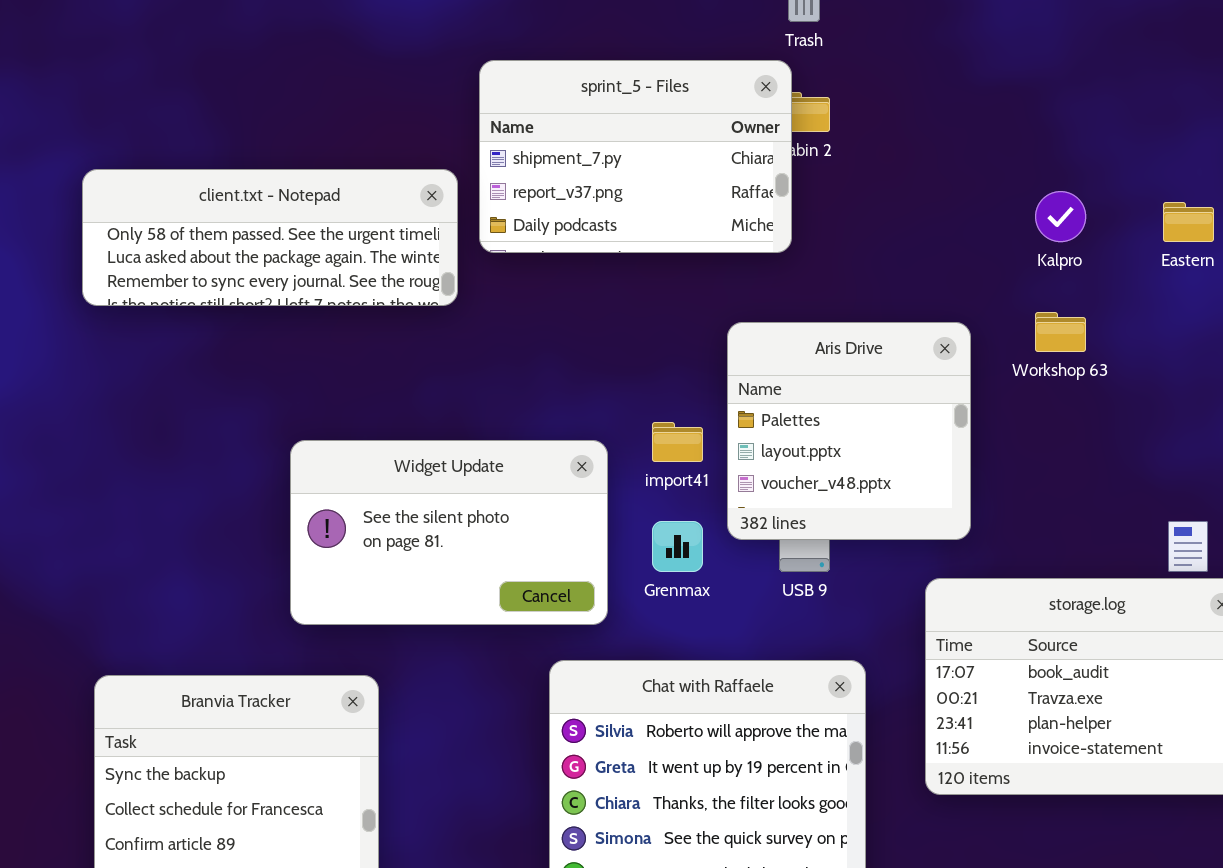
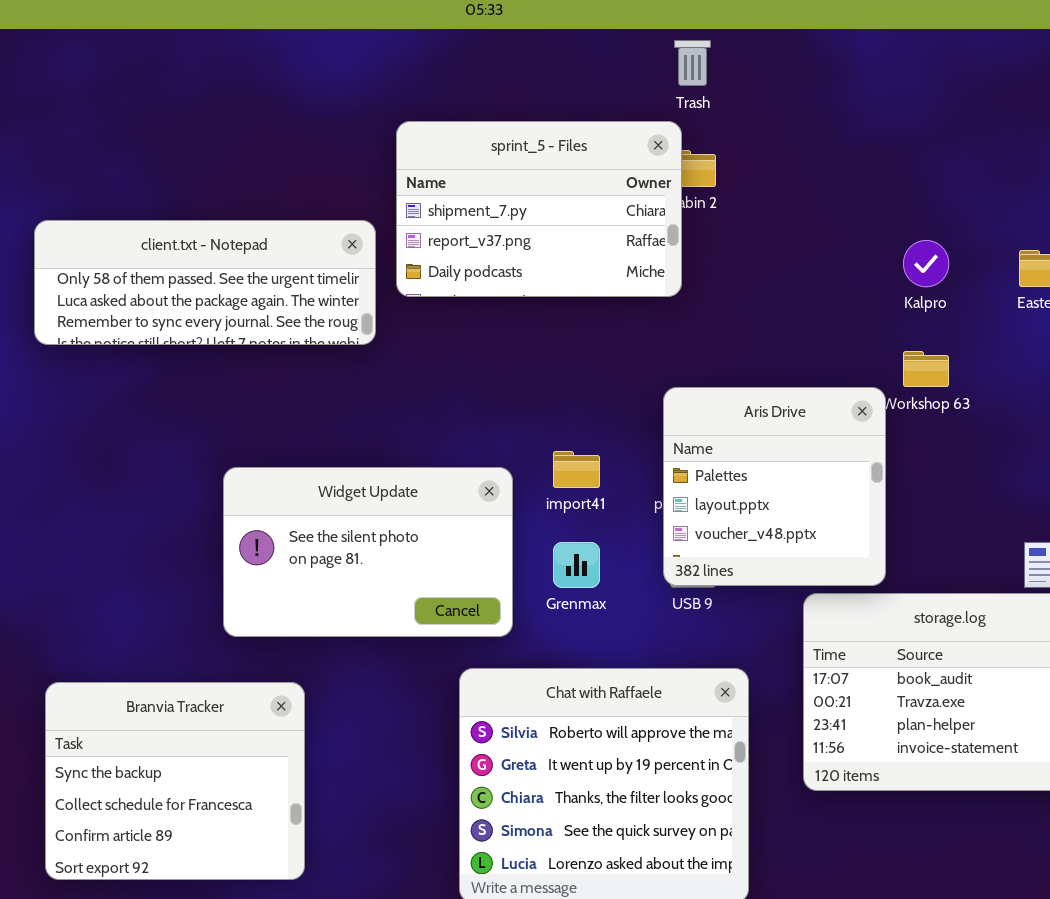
Aris Drive: [727,322,971,540] -> [663,387,886,586], moved

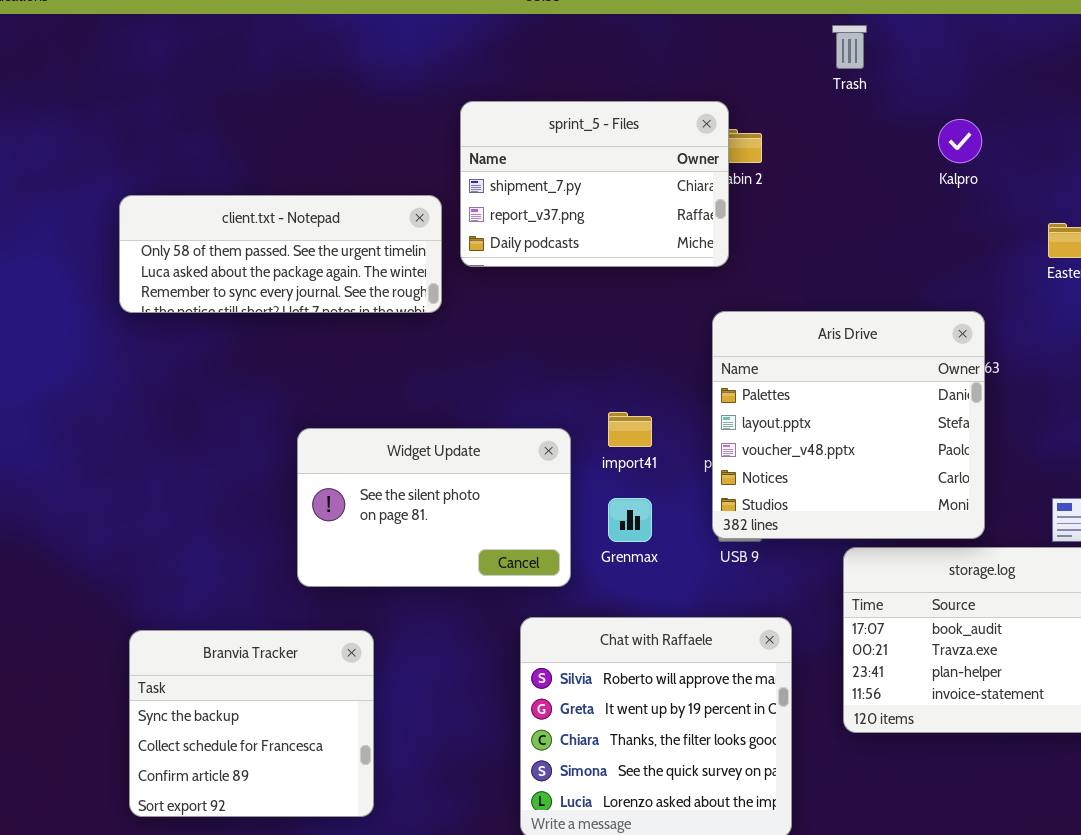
Trash: [674,40,711,86] -> [832,25,867,69], moved
Kalpro: [903,240,949,287] -> [938,119,982,163], moved
Aris Drive: [663,387,886,586] -> [712,311,985,539], resized

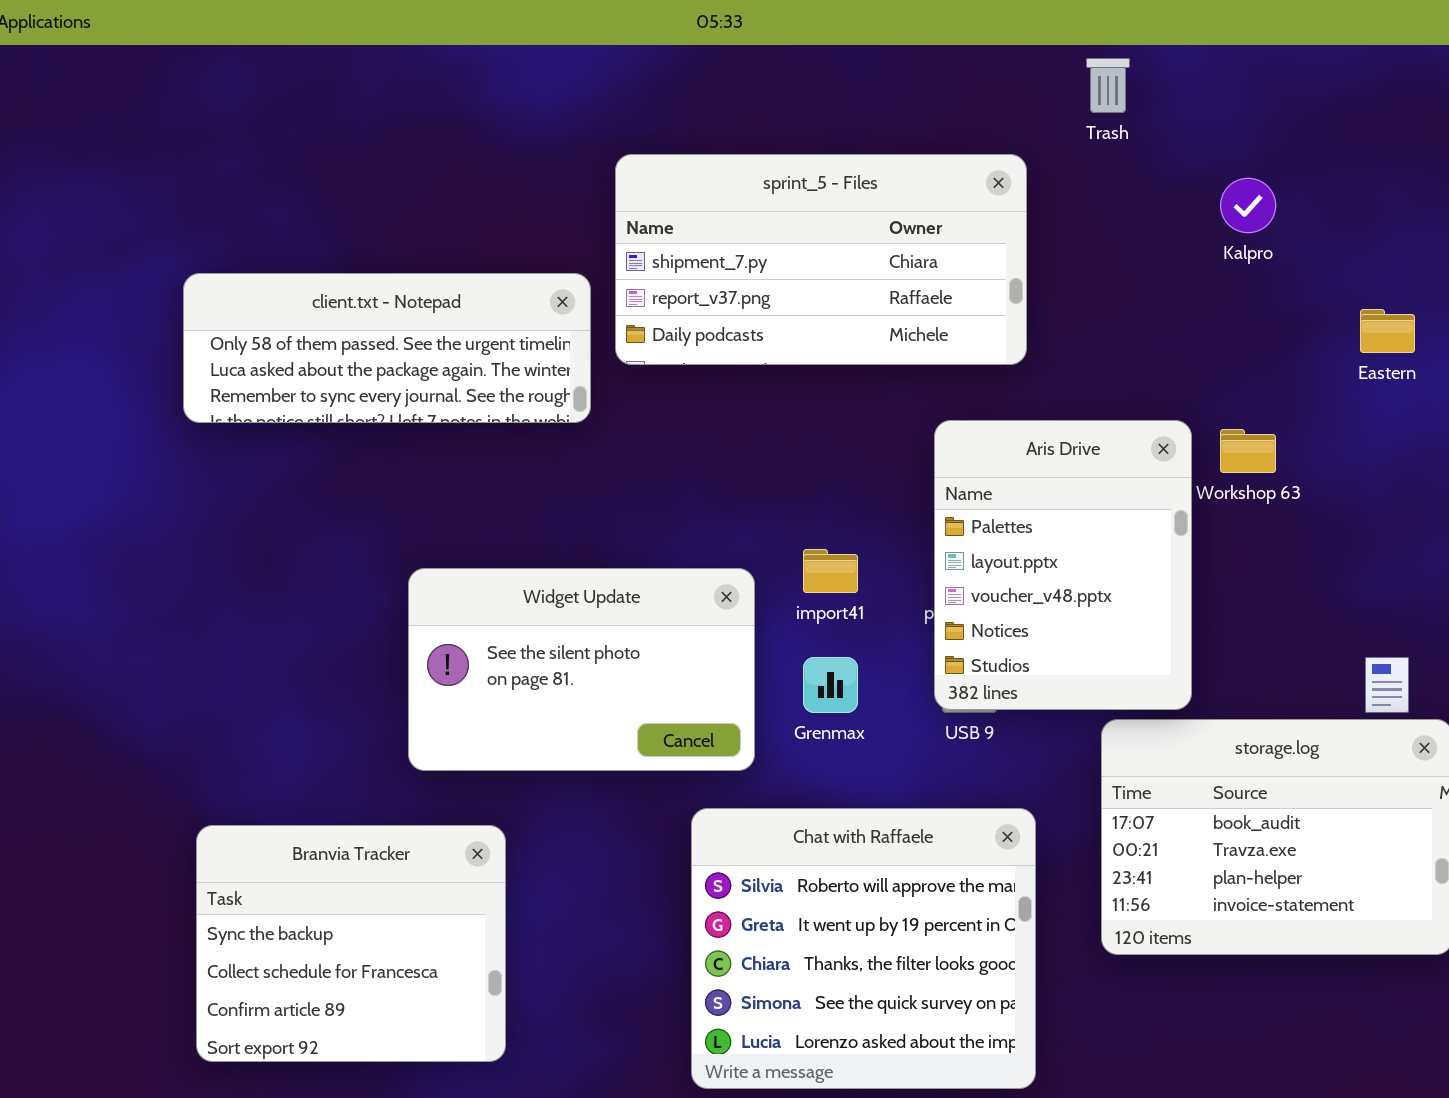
sprint_5 - Files: [460,101,729,267] -> [615,154,1027,365], resized
Aris Drive: [712,311,985,539] -> [934,420,1192,710], resized

